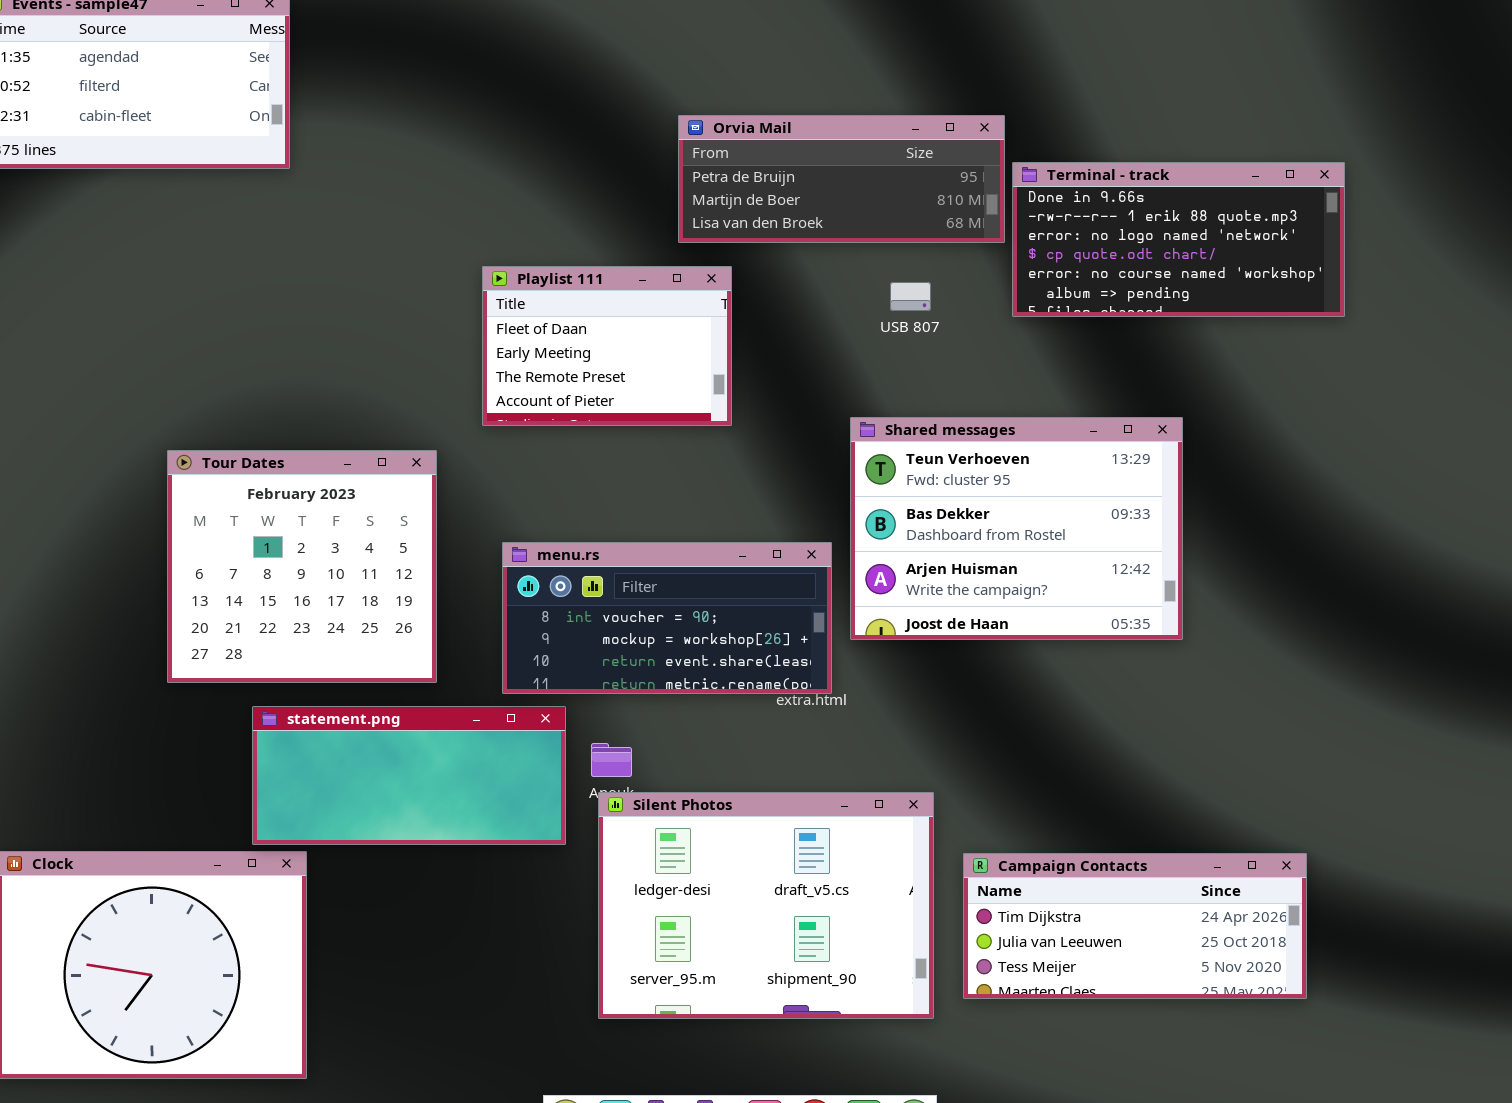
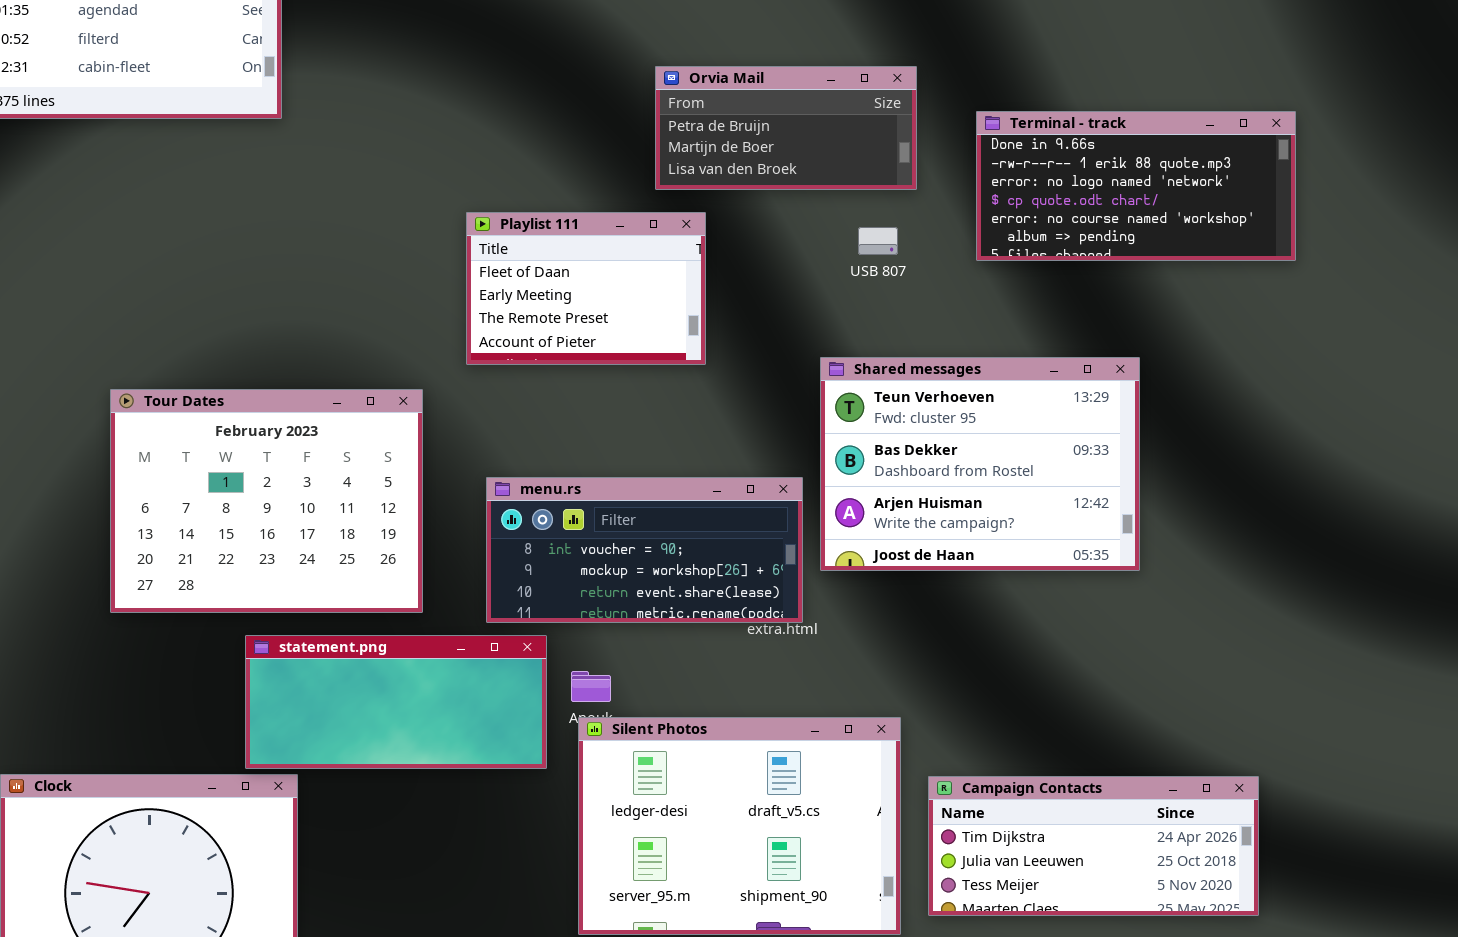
Orvia Mail: [678,115,1005,243] -> [655,66,917,190], resized
Tour Dates: [167,450,437,683] -> [110,389,423,613], resized

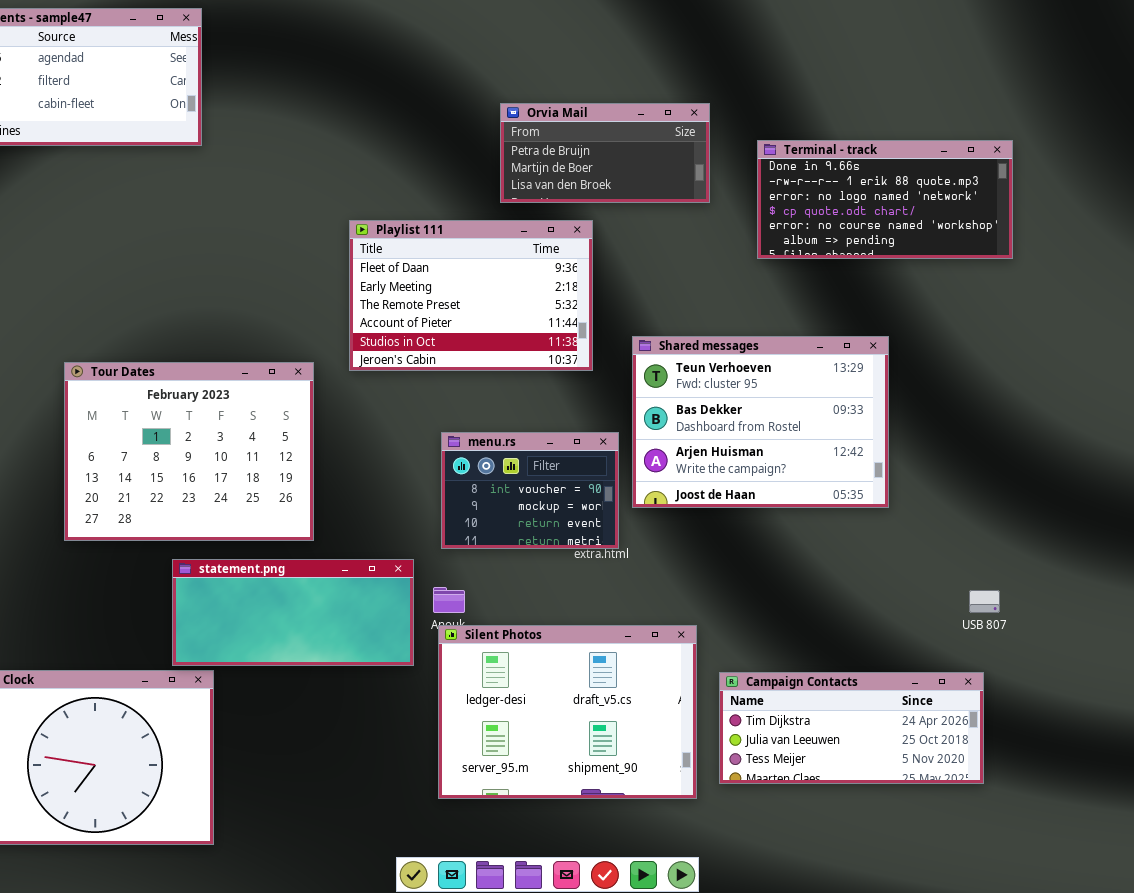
Playlist 111: [466,212,706,365] -> [349,220,593,371], resized
USB 807: [858,227,898,255] -> [969,590,1000,613], moved
menu.rs: [486,477,803,623] -> [441,432,619,549], resized

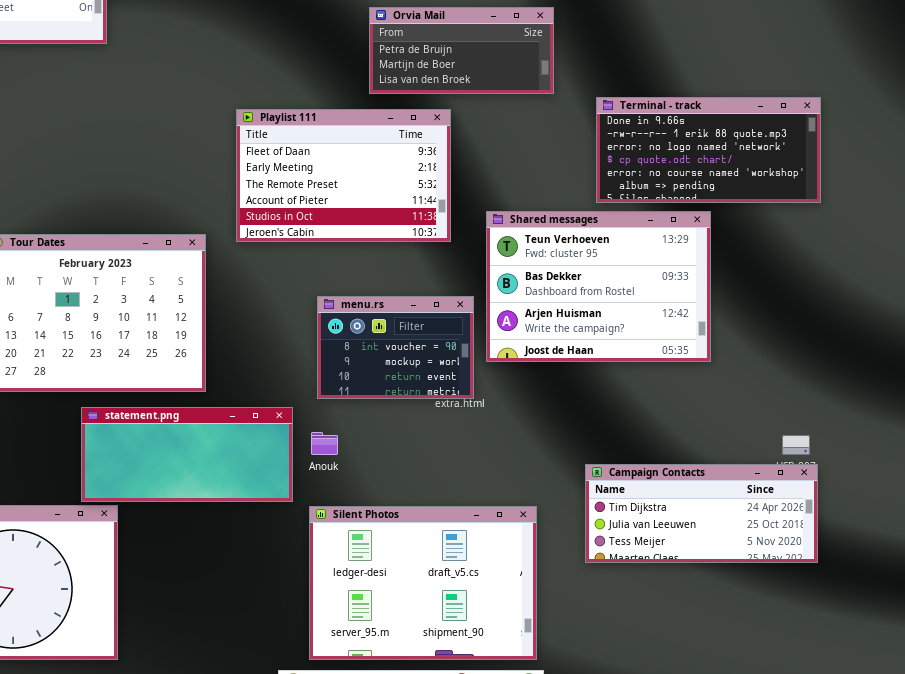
Terminal - track: [757,140,1013,259] -> [596,97,821,203], moved
Silent Photos: [438,625,697,799] -> [309,506,537,660], moved
Campaign Contacts: [719,672,984,784] -> [585,464,818,563], moved

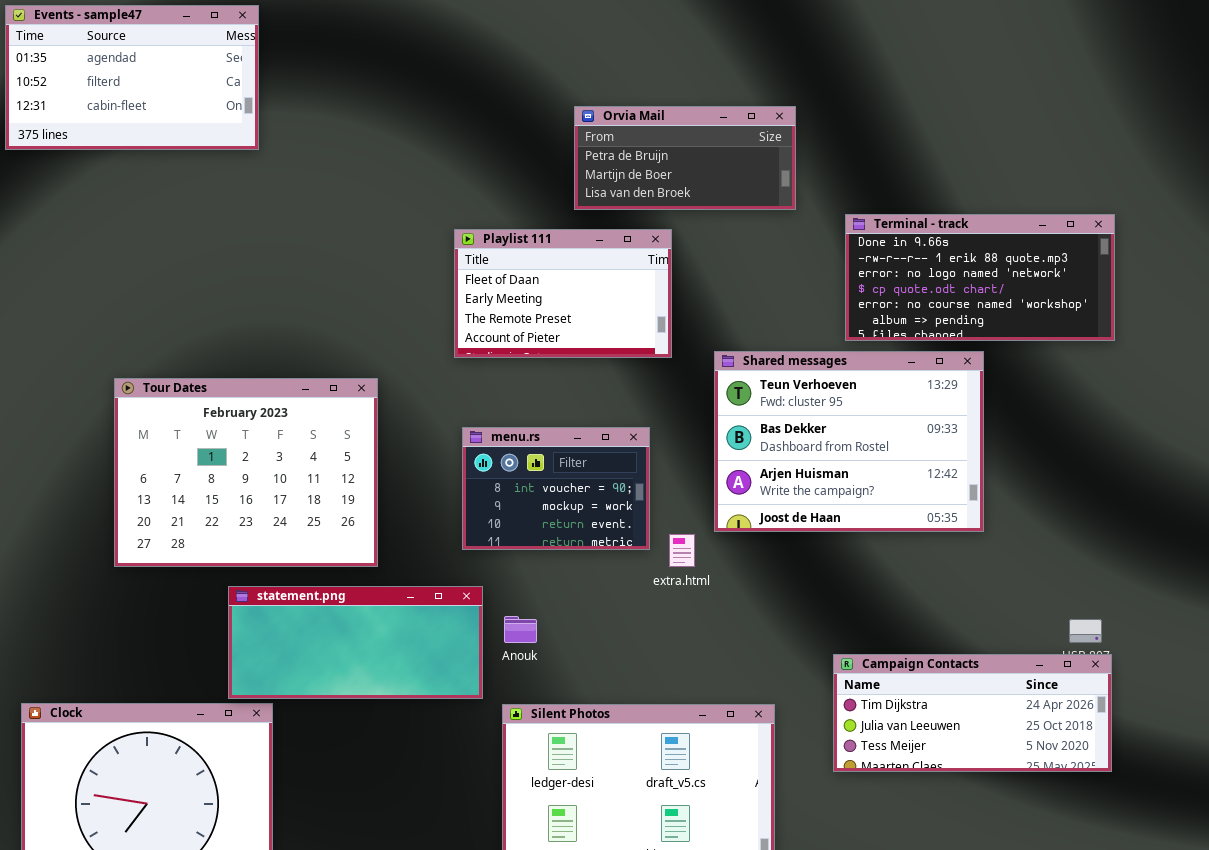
Playlist 111: [236,109,451,242] -> [454,229,672,358], resized
menu.rs: [317,296,474,399] -> [462,427,650,550], moved

